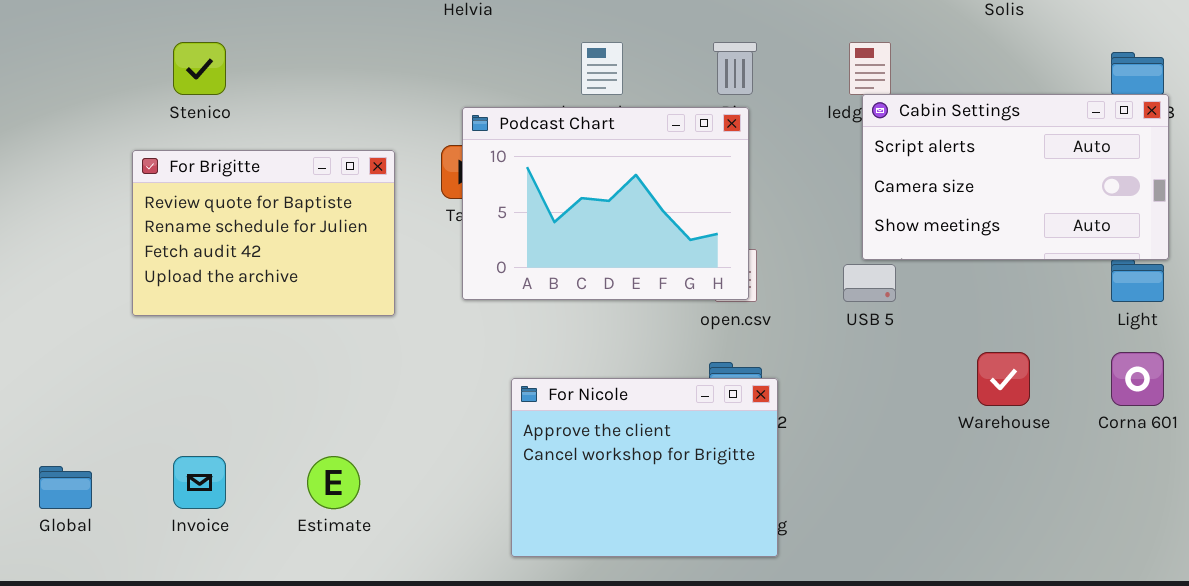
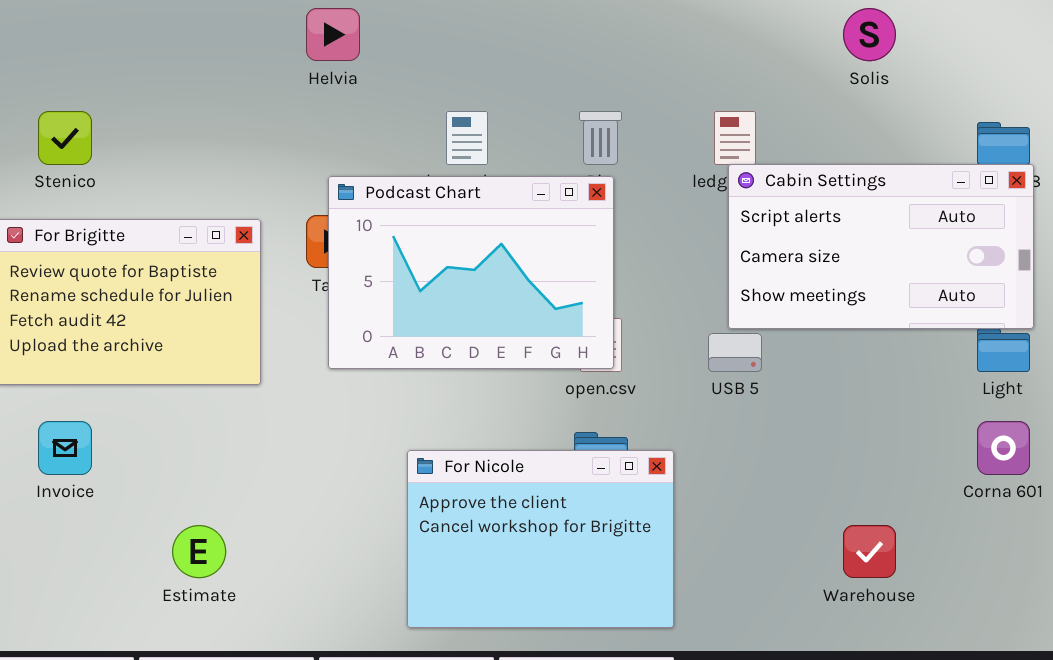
Warehouse: [977,352,1030,406] -> [843,525,896,578], moved
For Nicole: [511,378,778,557] -> [407,450,674,628], moved
Invoice: [173,456,226,509] -> [38,421,92,475], moved

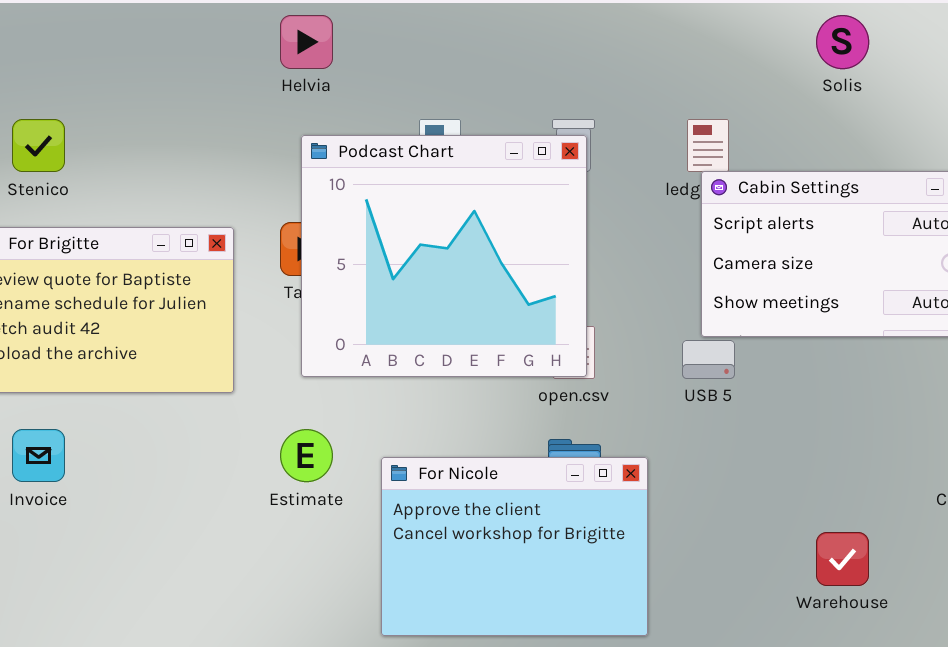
Podcast Chart: [328,176,614,369] -> [301,135,587,377], resized
Estimate: [172,525,226,578] -> [280,429,333,482], moved

